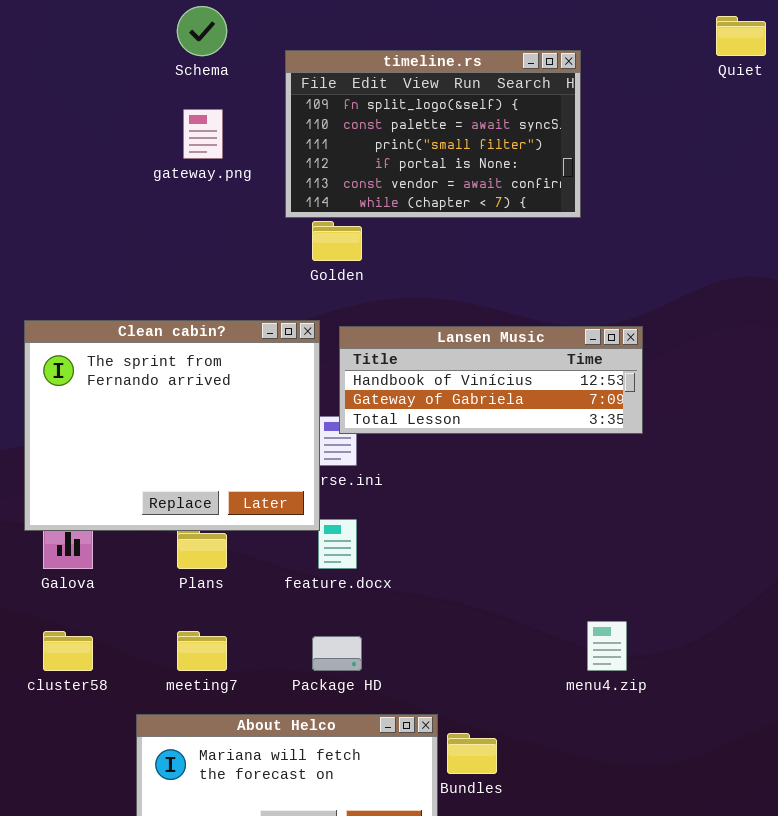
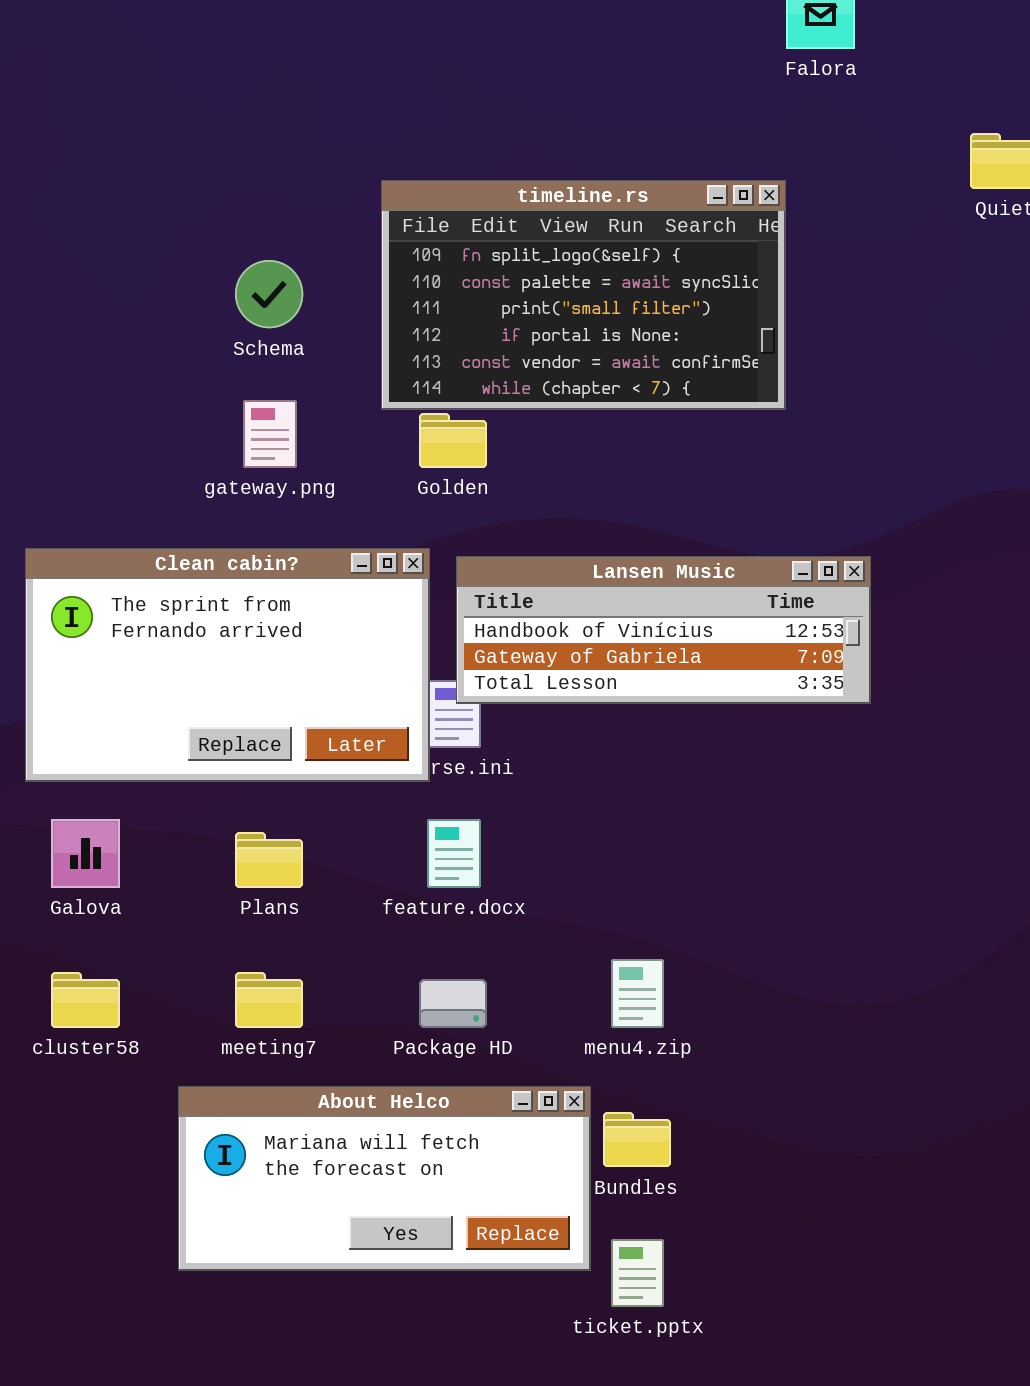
Schema: [177,6,227,56] -> [235,260,303,328], moved
gateway.png: [183,109,223,159] -> [243,400,297,468], moved
Clean cabin?: [24,320,320,531] -> [25,548,430,782], resized
menu4.zip: [587,621,627,671] -> [611,959,664,1028], moved

